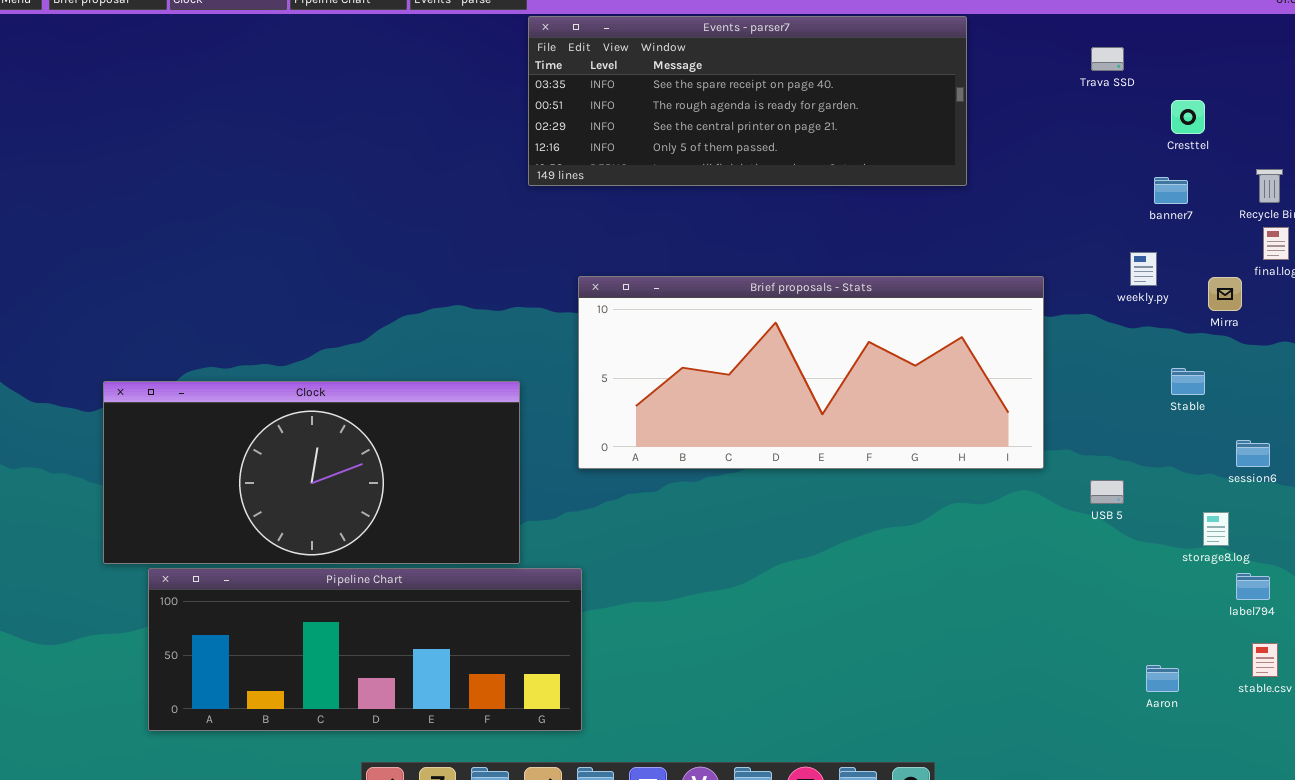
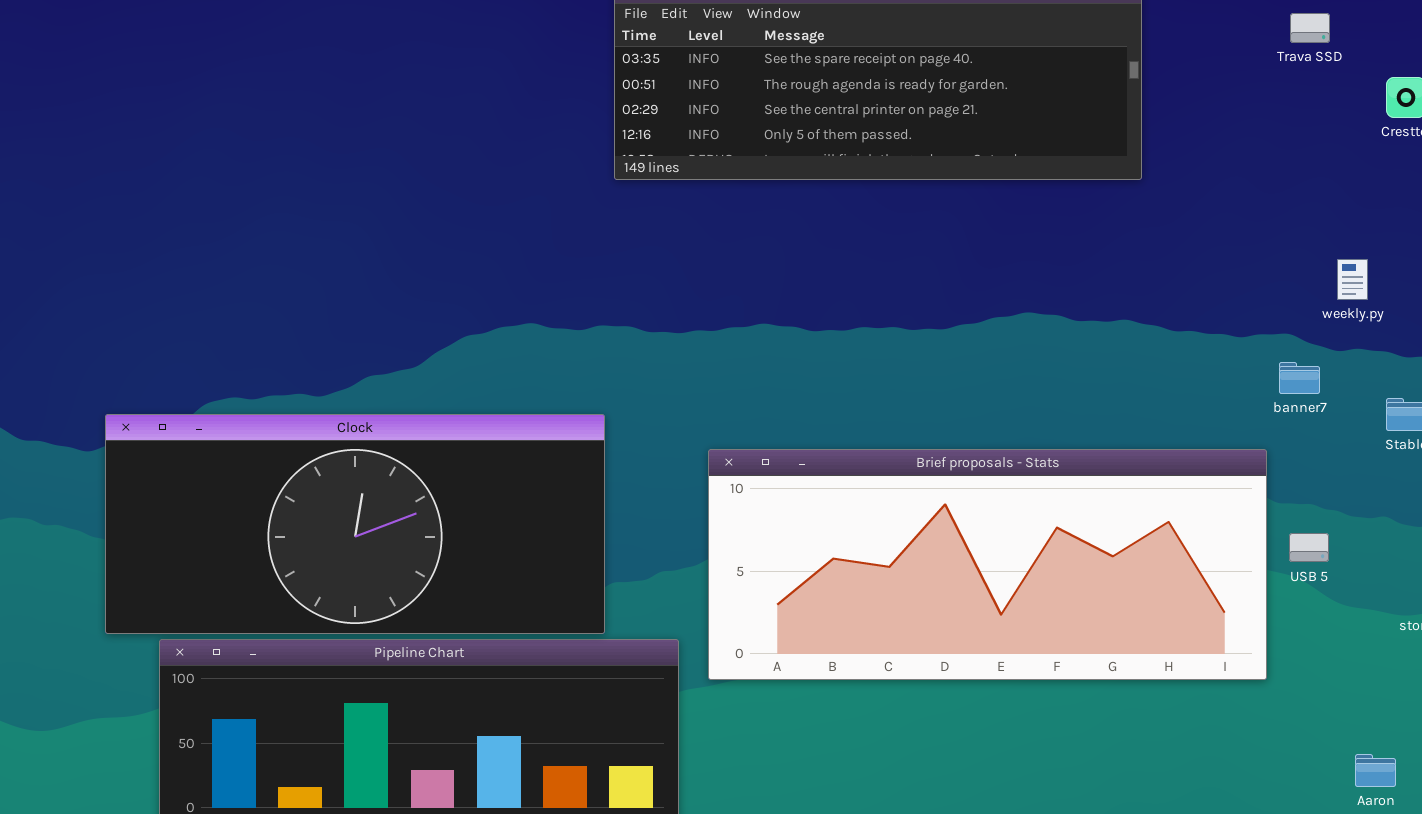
banner7: [1154,177,1188,204] -> [1279,362,1320,394], moved
Brief proposals - Stats: [578,276,1044,469] -> [708,449,1267,680], moved

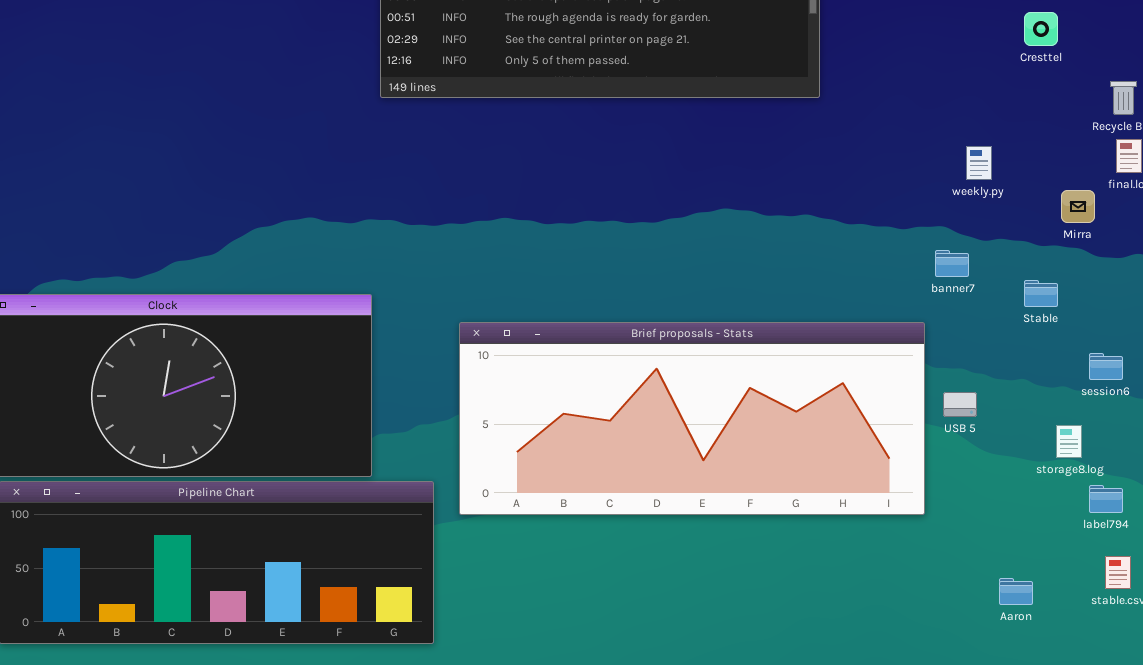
weekly.py: [1337,259,1368,300] -> [966,146,992,180], moved

